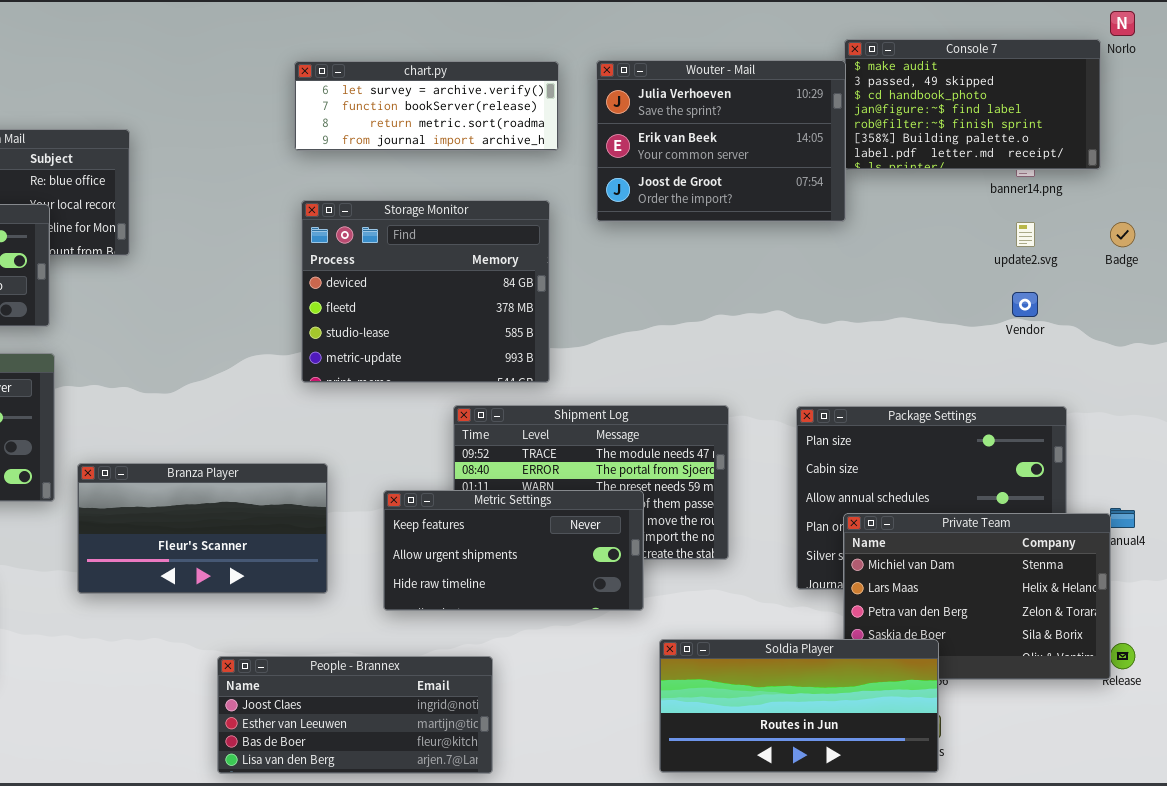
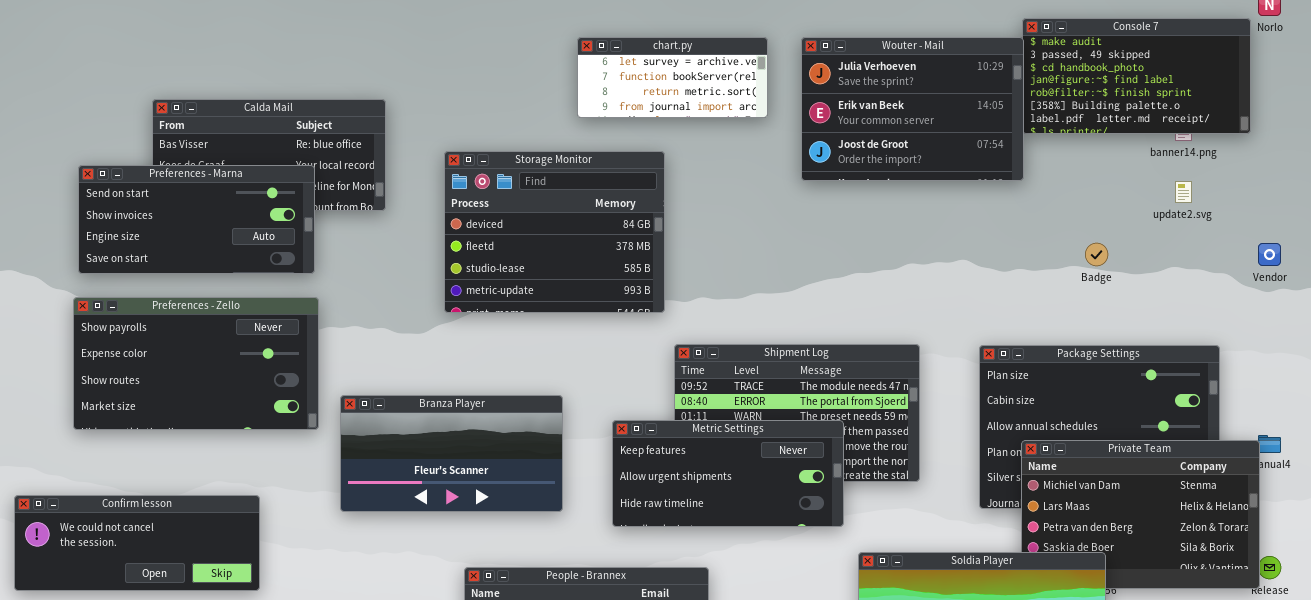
chart.py: [294,61,559,151] -> [577,37,768,118], resized
Storage Monitor: [301,200,550,383] -> [444,151,665,313], moved
Badge: [1110,222,1135,247] -> [1085,243,1108,266], moved
Vendor: [1012,292,1038,317] -> [1258,243,1281,266], moved

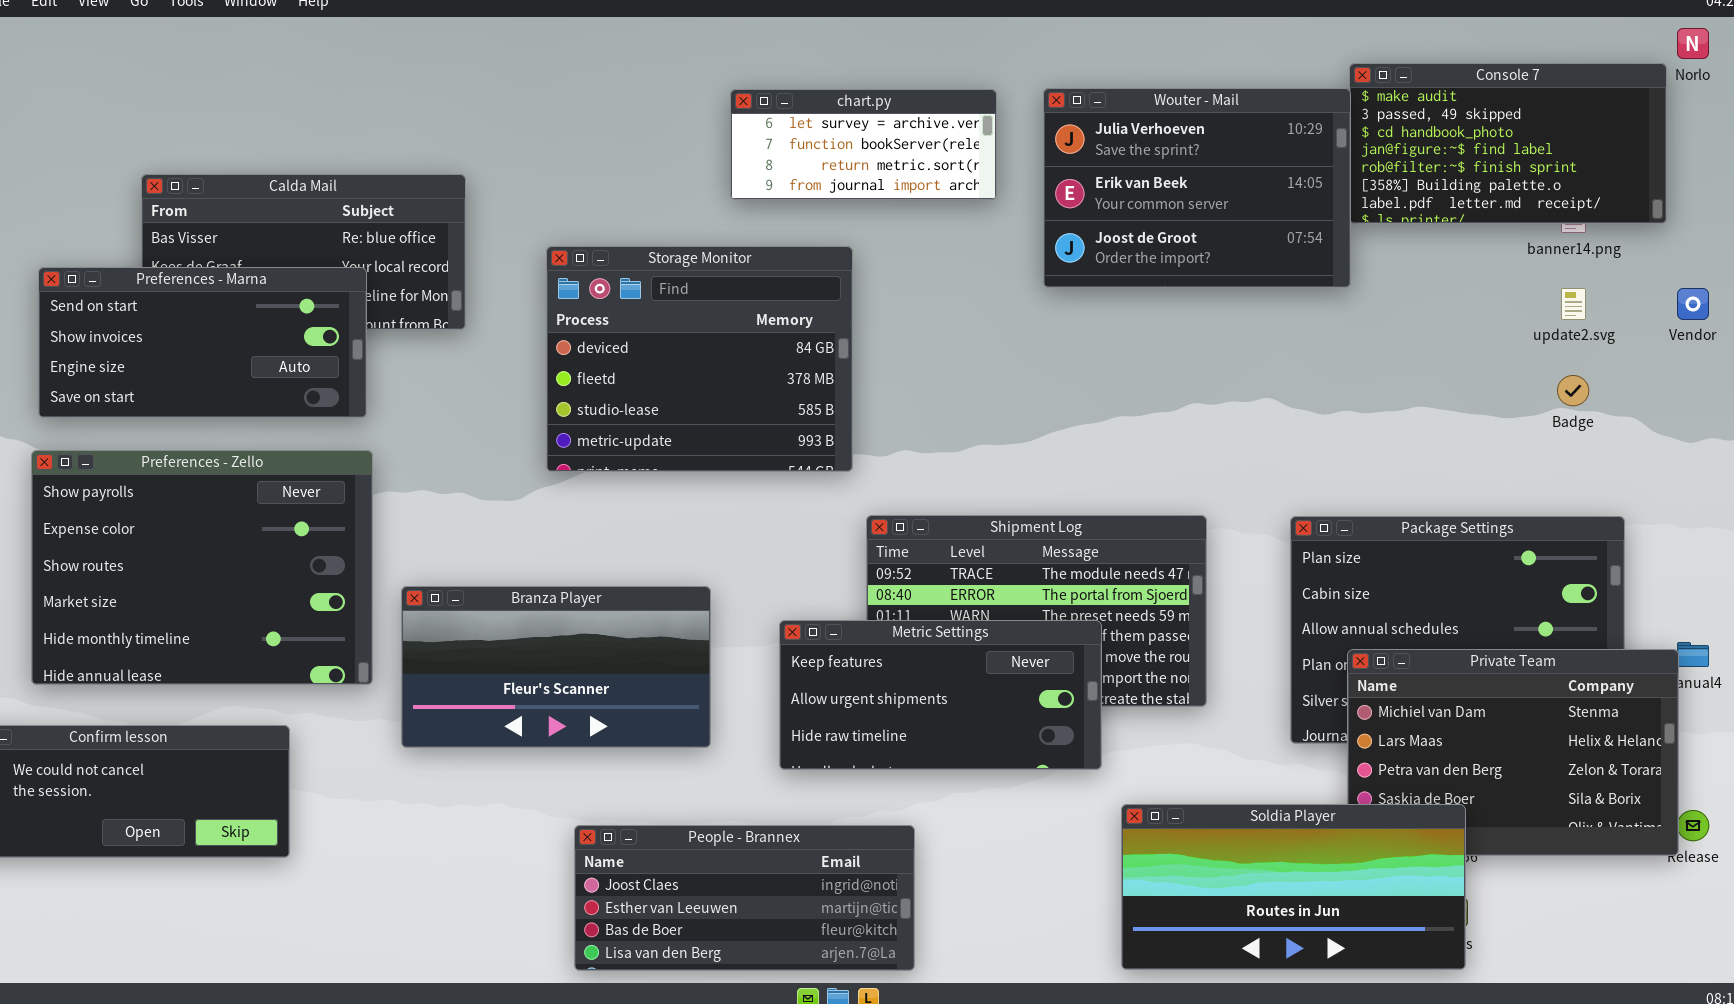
Badge: [1085,243,1108,266] -> [1557,375,1589,406], moved
Vendor: [1258,243,1281,266] -> [1677,288,1709,320], moved
Preferences - Zello: [73,297,319,430] -> [31,450,373,685], resized

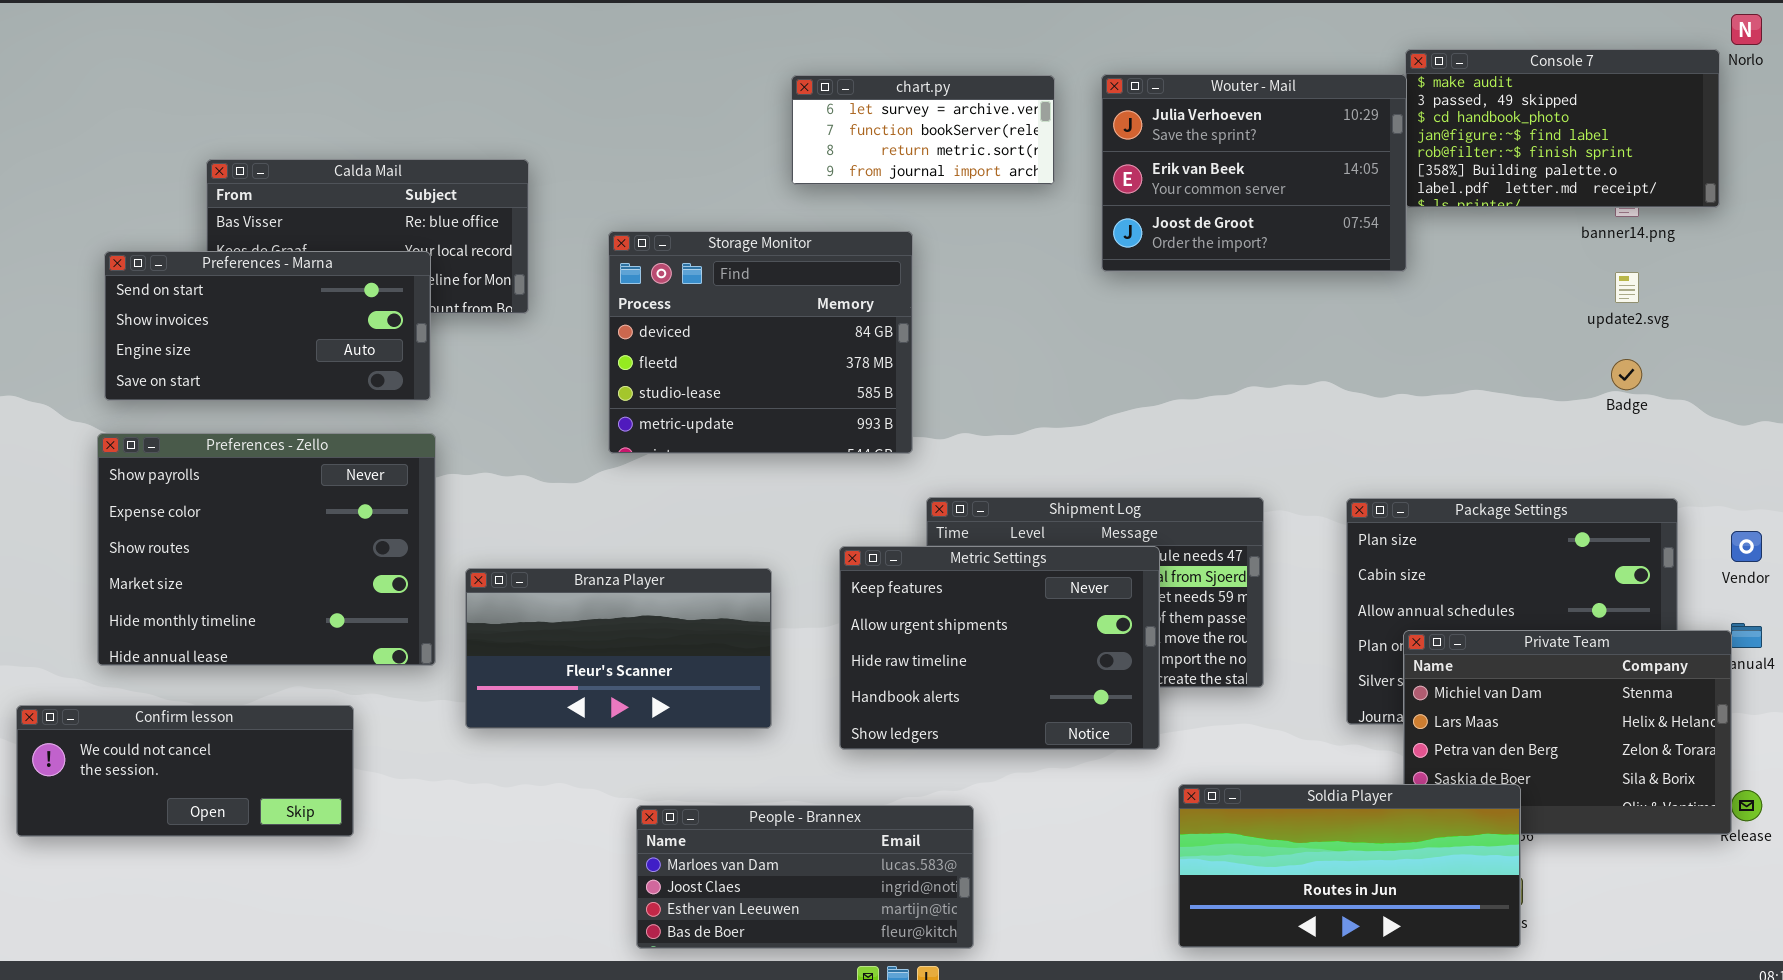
Vendor: [1677,288,1709,320] -> [1731,531,1762,562], moved
Metric Settings: [779,620,1102,770] -> [839,546,1160,750], resized
People - Brannex: [574,825,915,971] -> [636,805,974,949], scrolled up 1 row

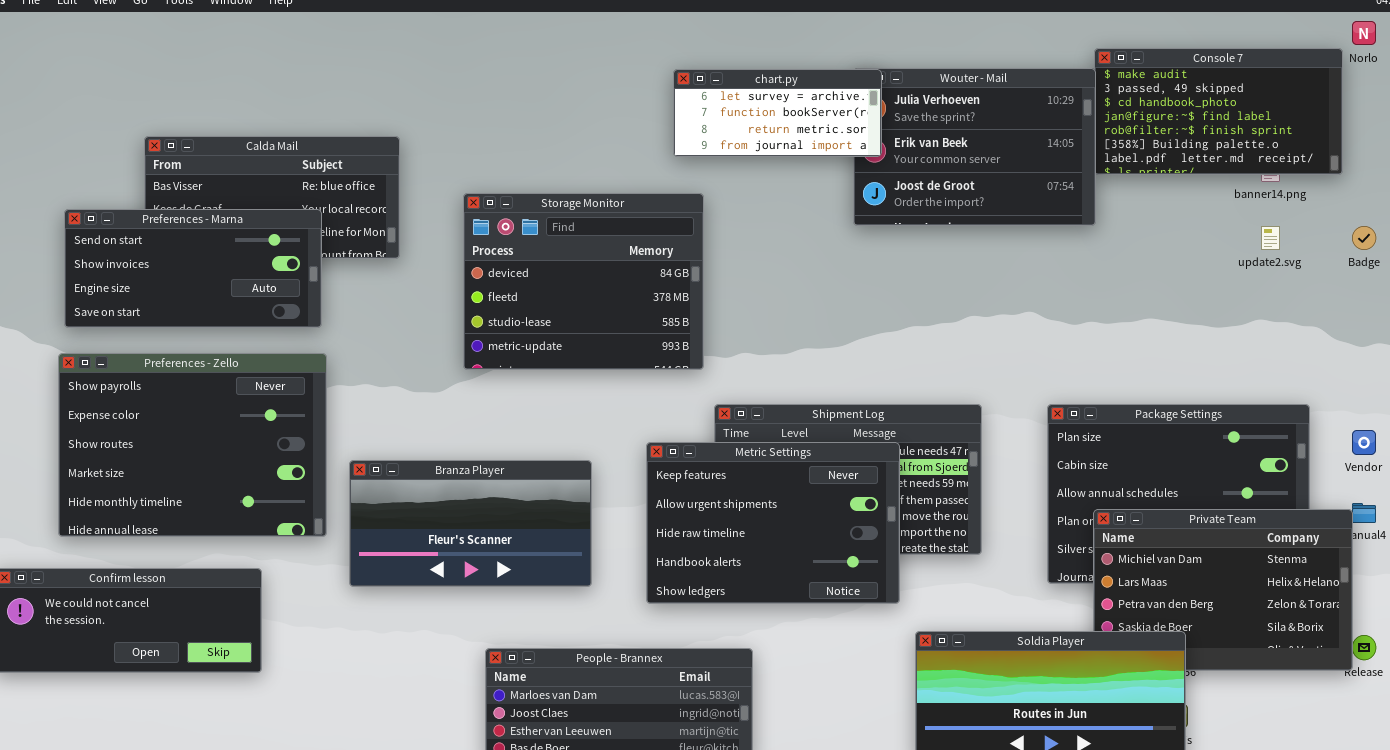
chart.py: [791,75,1055,185] -> [673,69,882,157], moved
Badge: [1611,359,1642,390] -> [1352,226,1376,250], moved

